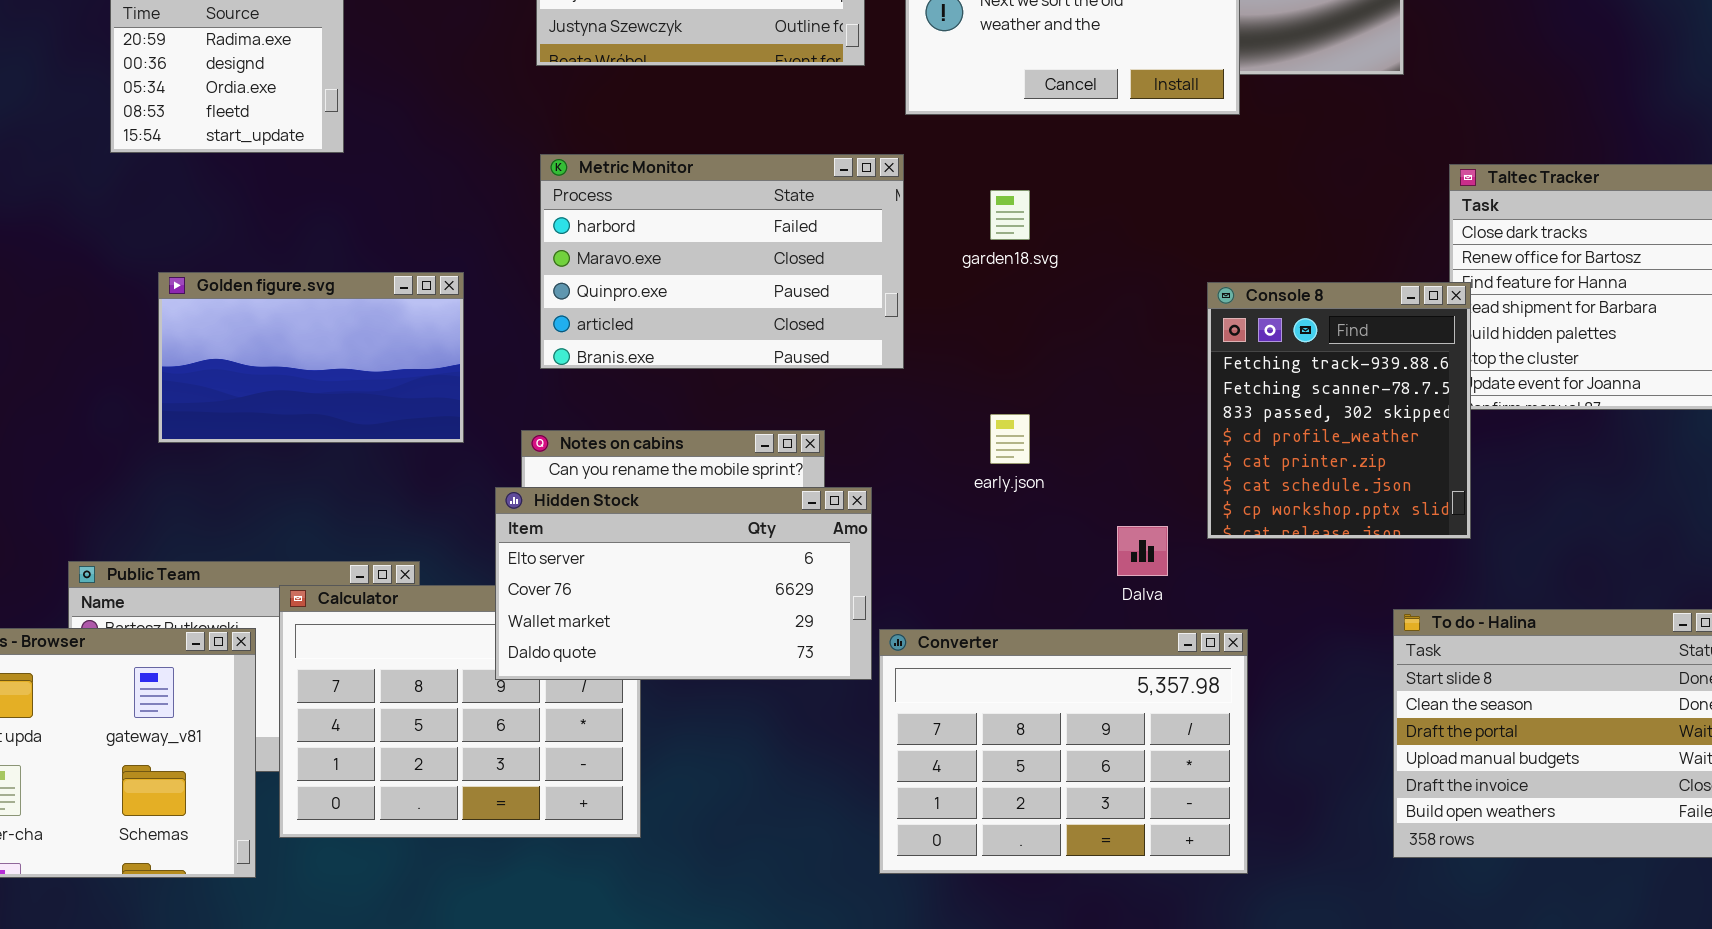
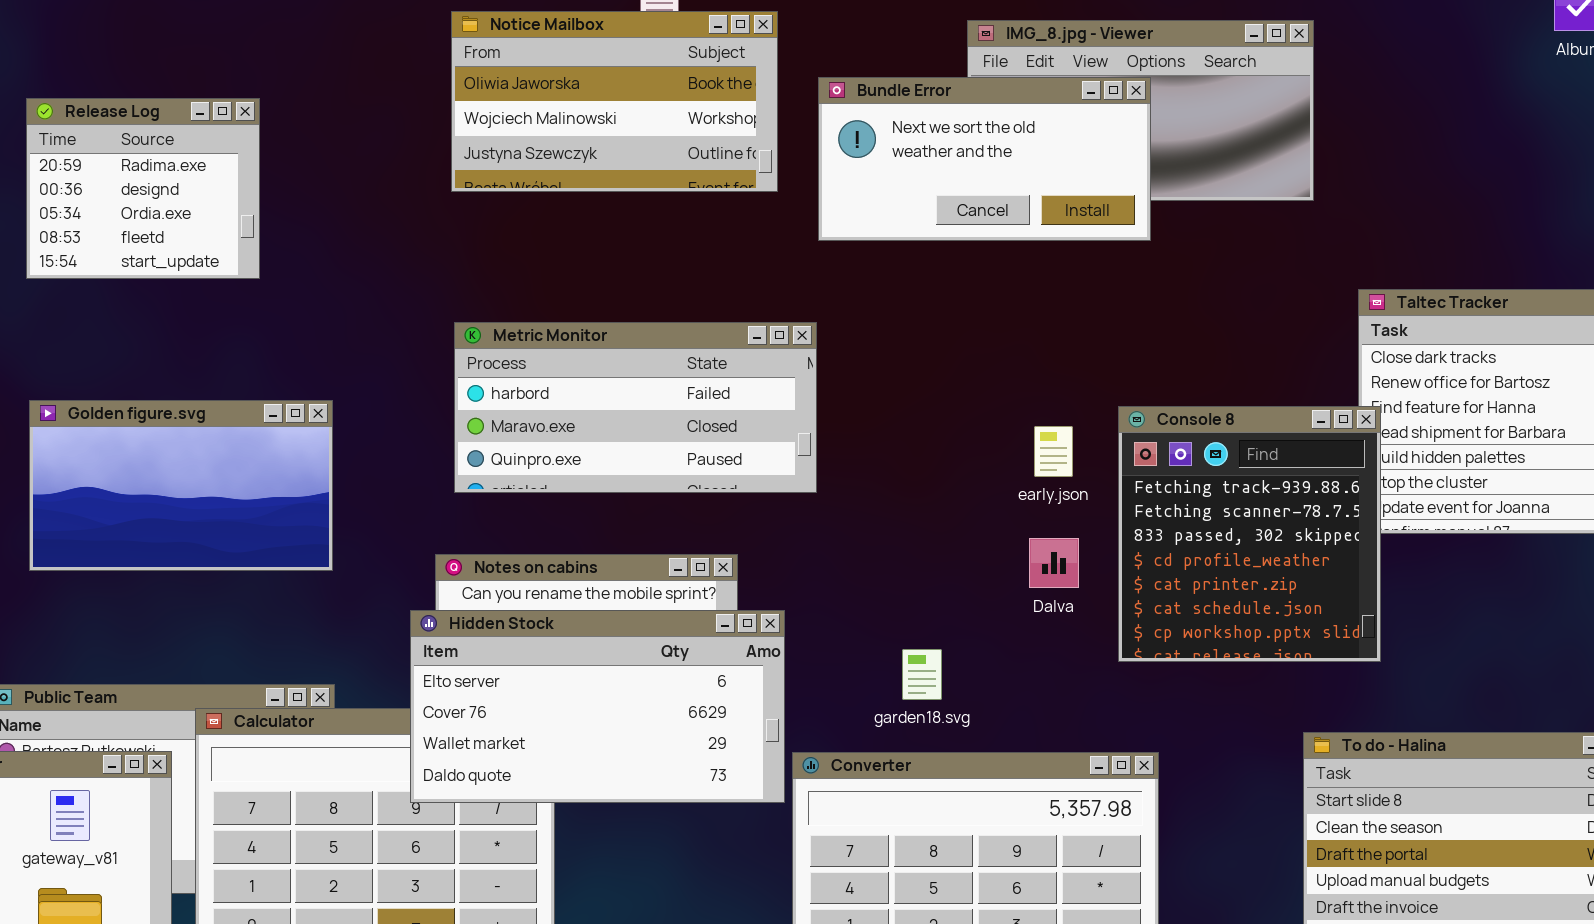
Metric Monitor: [540,154,904,369] -> [454,322,817,493], resized
garden18.svg: [990,190,1030,240] -> [902,649,942,700], moved
Golden figure.svg: [158,272,464,443] -> [29,400,333,571], moved
early.json: [990,414,1030,464] -> [1034,426,1073,477], moved
Dalva: [1117,526,1168,576] -> [1029,538,1079,588], moved

